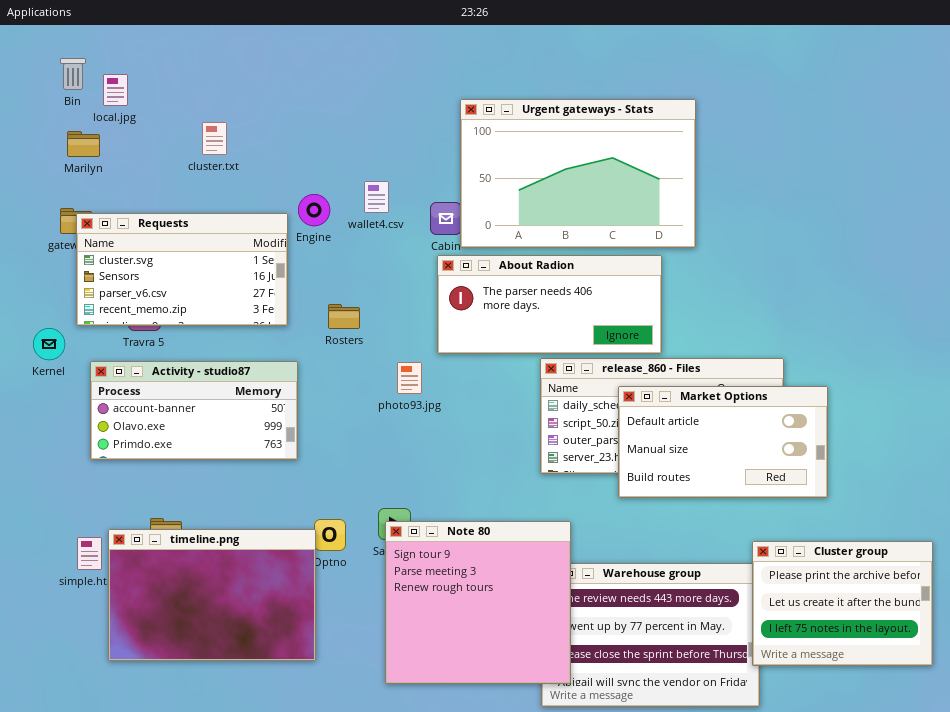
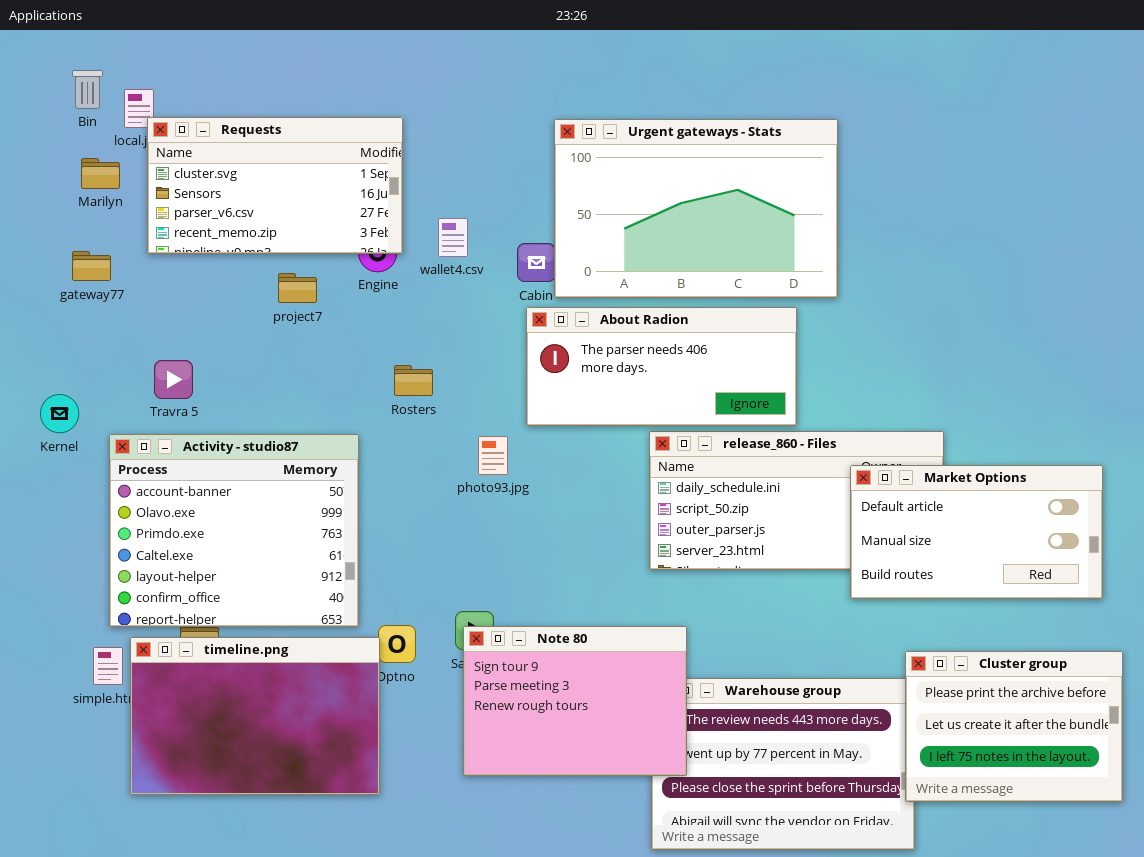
Requests: [76,213,288,326] -> [147,117,403,254], moved
Activity - studio87: [90,361,298,460] -> [109,434,359,627], resized
Market Options: [618,386,828,498] -> [850,465,1103,599], moved
Note 80: [385,521,571,684] -> [463,626,687,776], resized

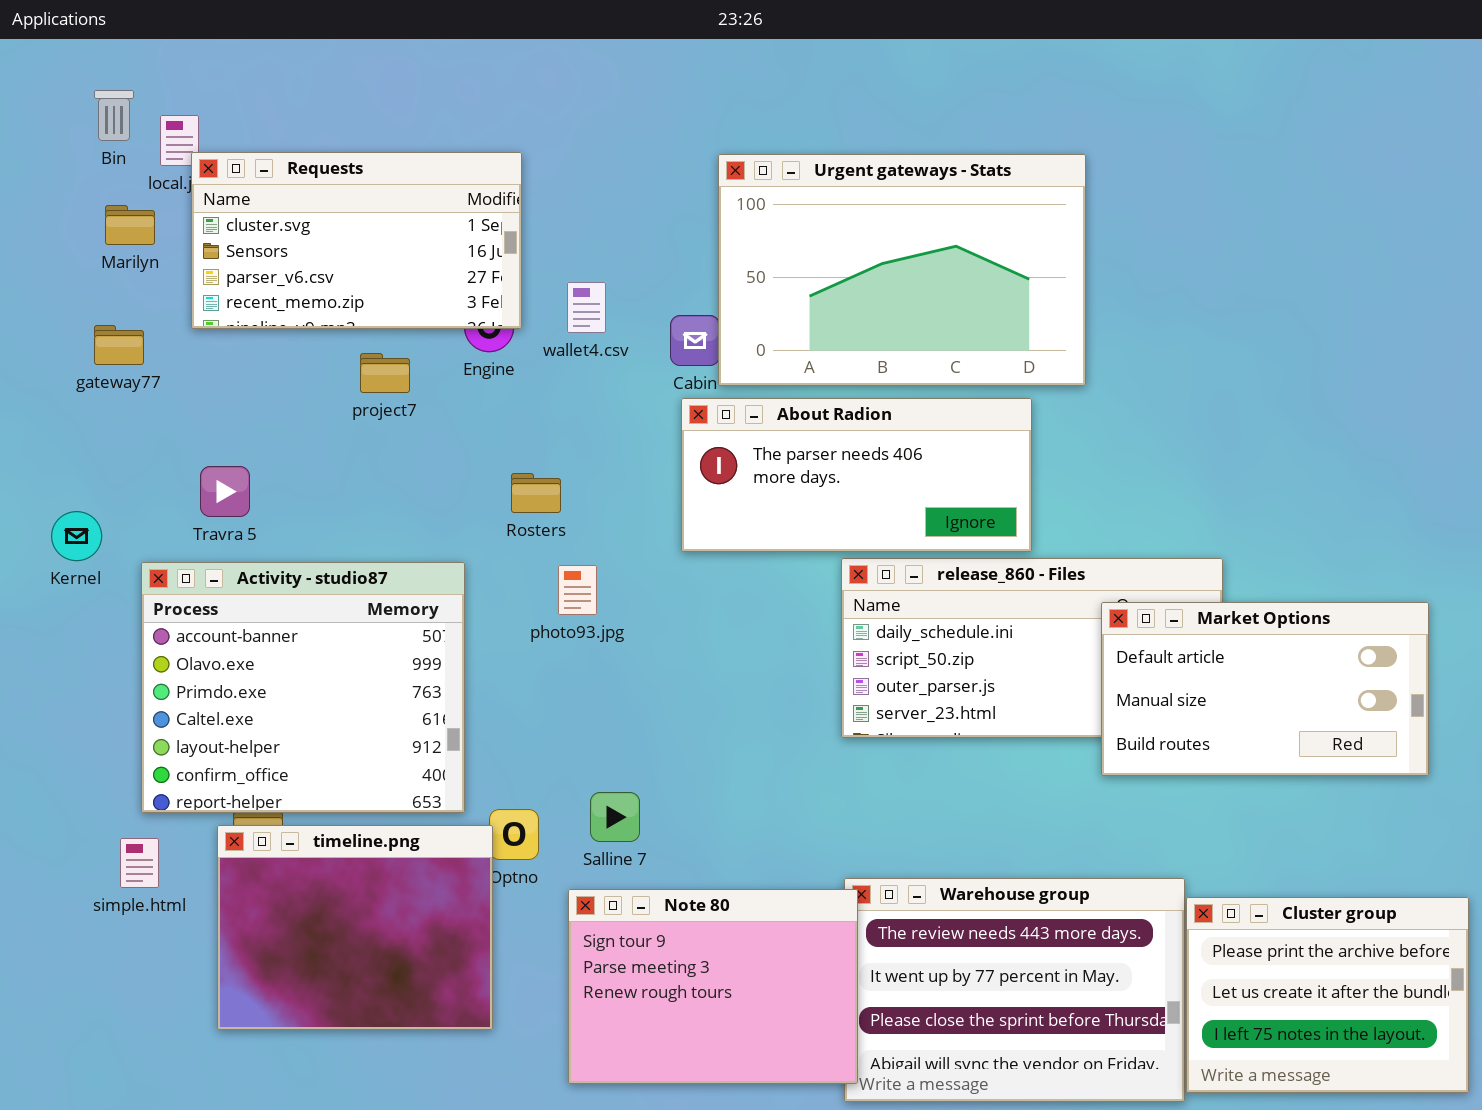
photo93.jpg: [478,436,508,475] -> [558,565,597,615], moved
Note 80: [463,626,687,776] -> [568,889,858,1084], moved
timeline.png: [130,637,380,795] -> [217,825,493,1030], resized
Cluster group: [905,651,1123,802] -> [1186,897,1469,1093], moved

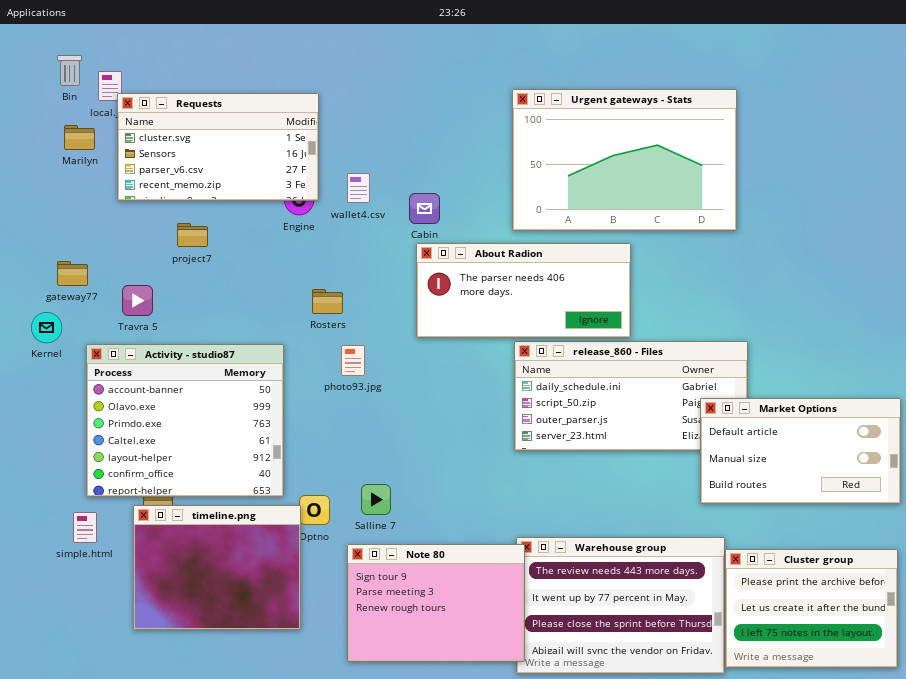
Urgent gateways - Stats: [718,154,1086,386] -> [512,89,737,231], moved
gateway77: [94,325,144,365] -> [57,261,88,286], moved
project7: [360,353,410,393] -> [177,223,208,247], moved
Market Options: [1101,602,1429,776] -> [700,398,901,504], moved

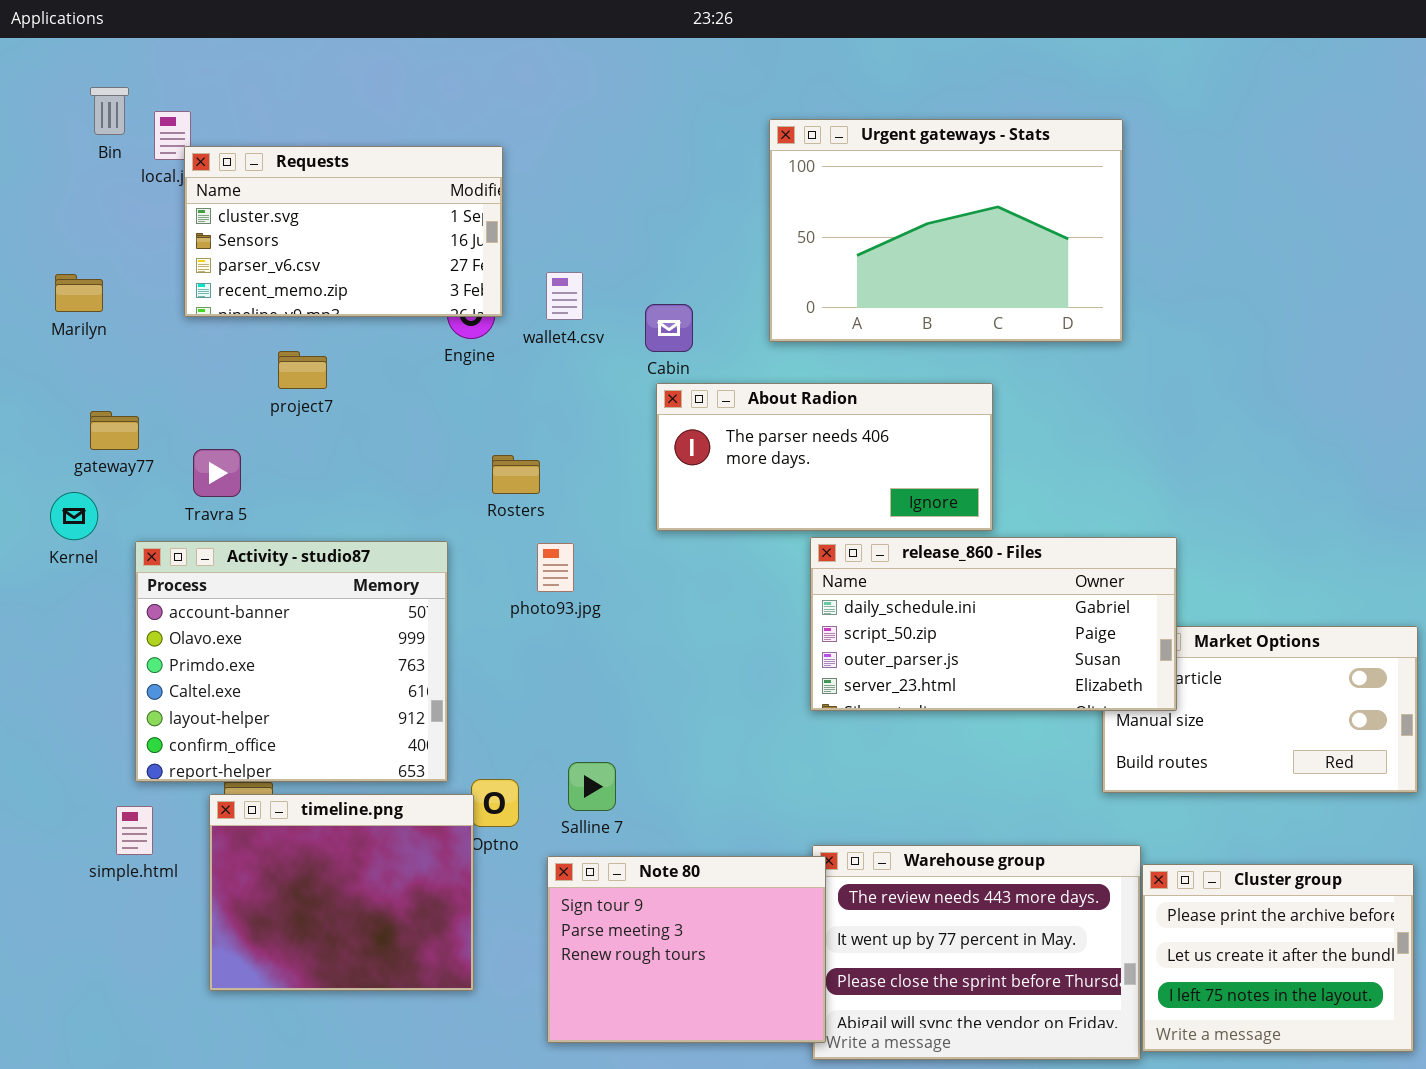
Urgent gateways - Stats: [512,89,737,231] -> [769,119,1123,342], moved
Marilyn: [64,125,95,150] -> [55,274,103,312], moved
release_860 - Files: [514,341,748,451] -> [810,537,1177,711], raised

